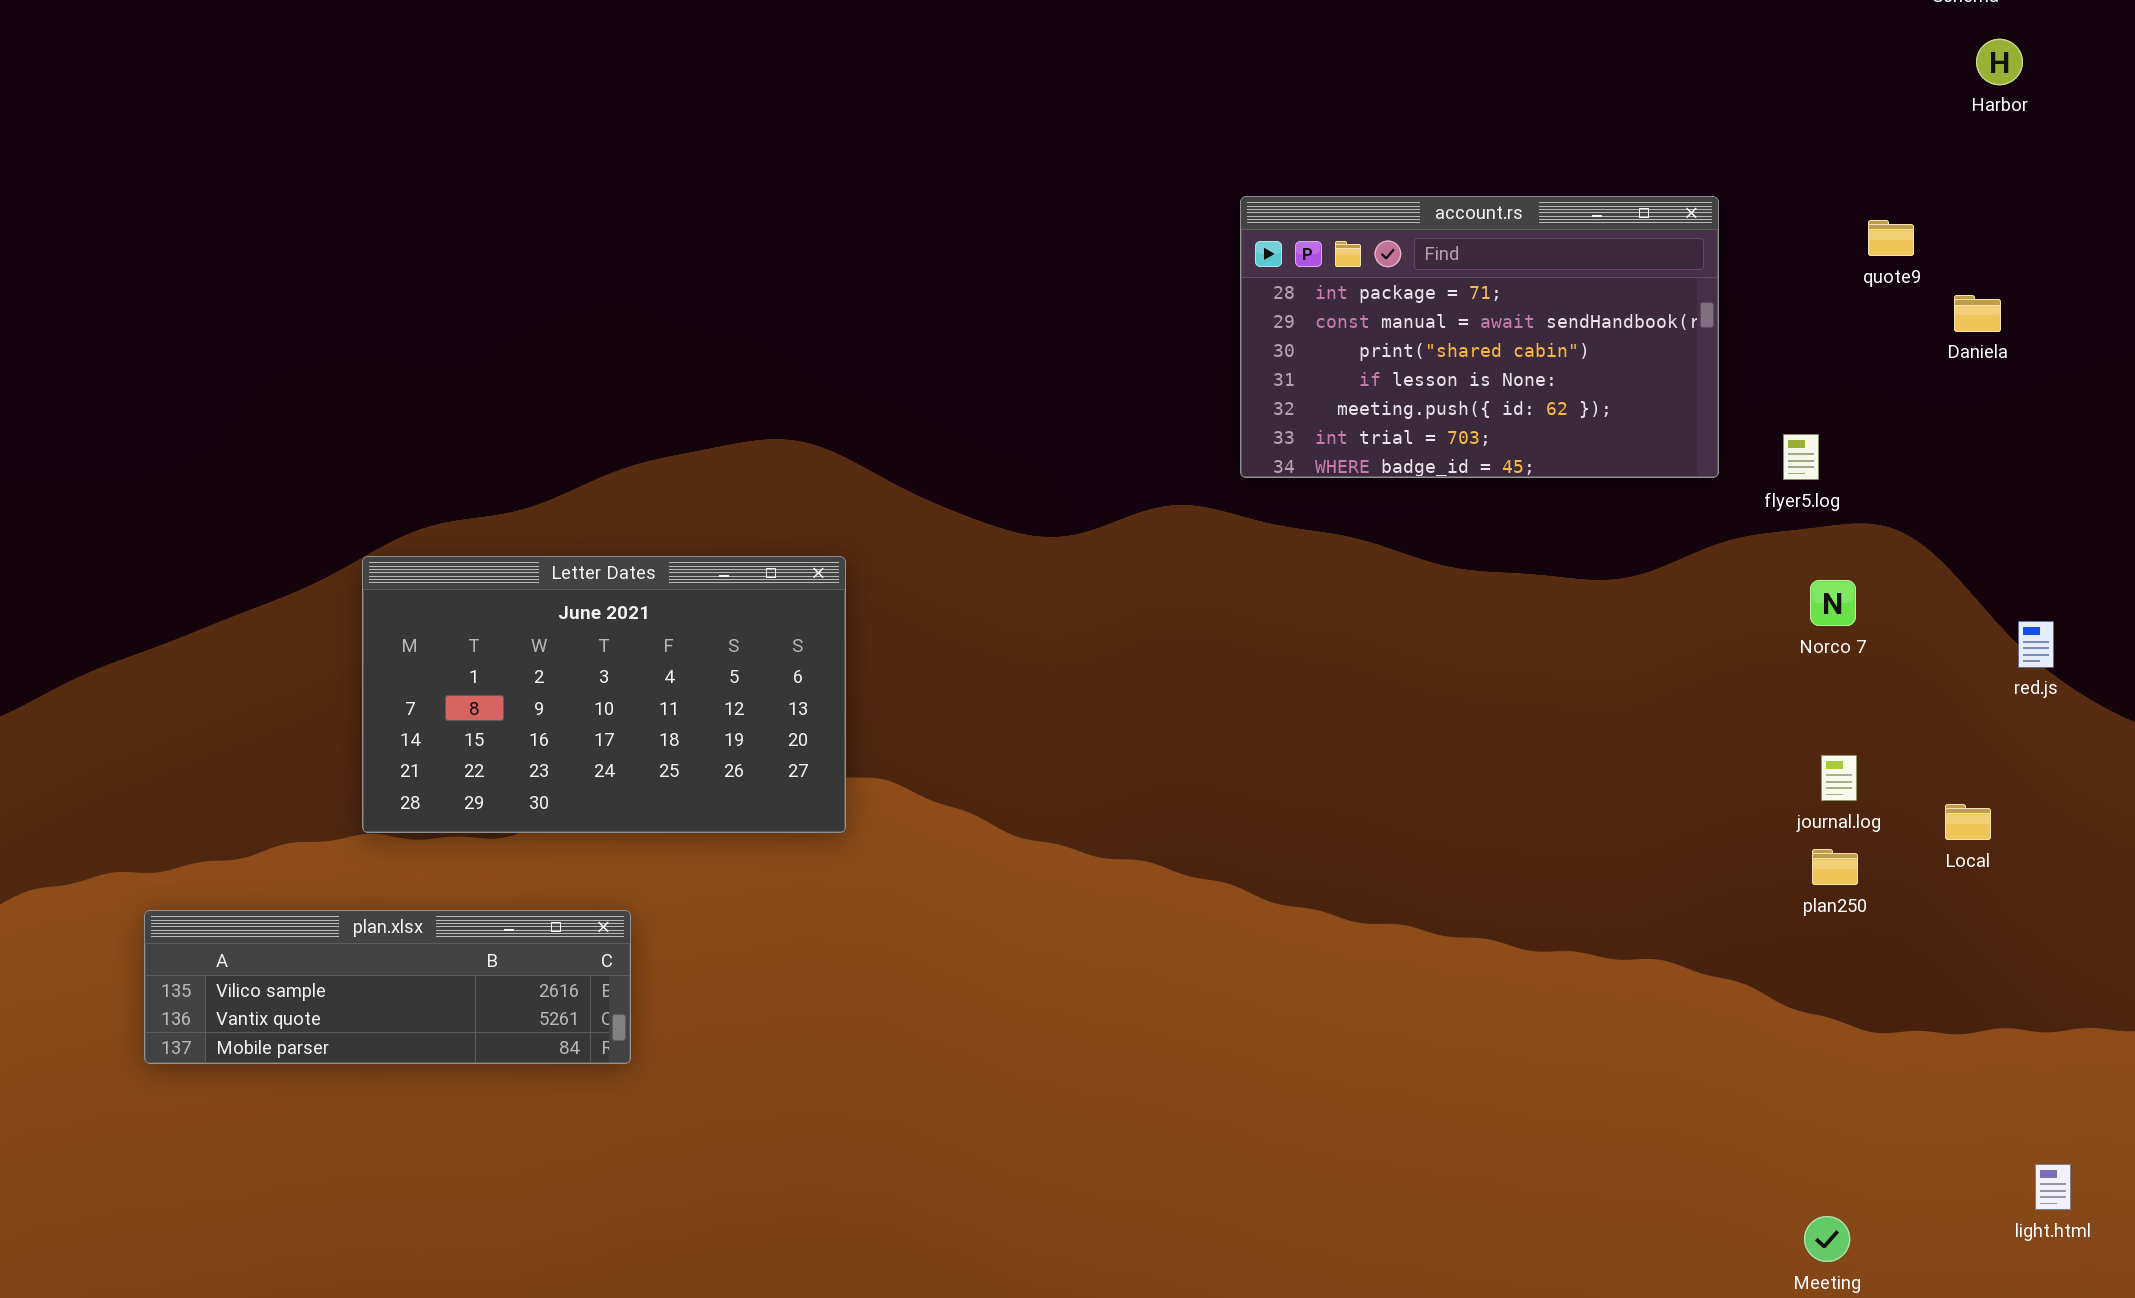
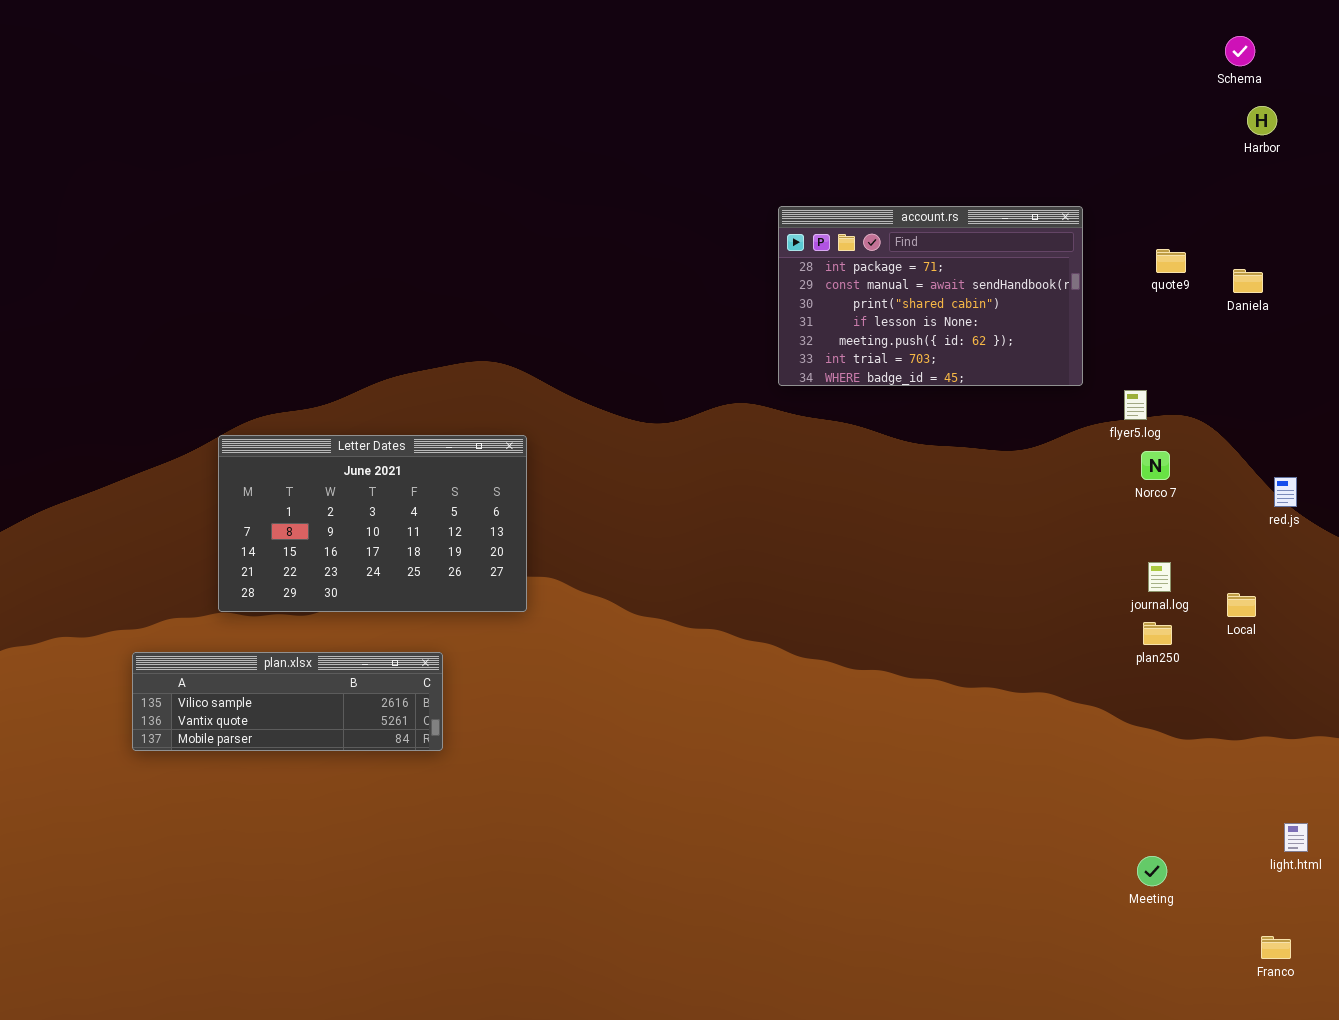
quote9: [1868,220,1914,256] -> [1156,249,1186,273], moved
flyer5.log: [1783,434,1819,480] -> [1124,390,1147,420], moved
plan.xlsx: [144,910,631,1064] -> [132,652,443,751], moved

